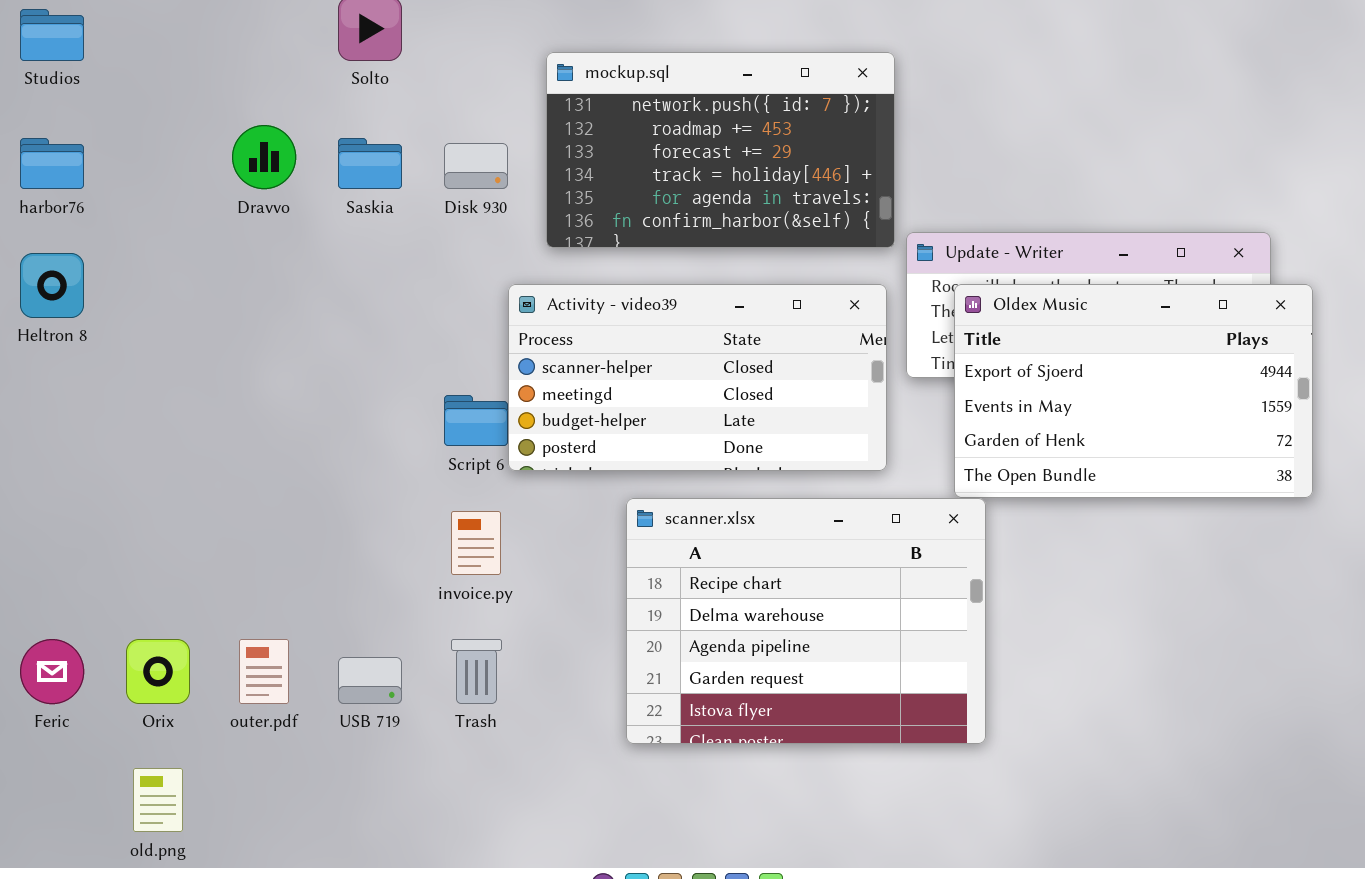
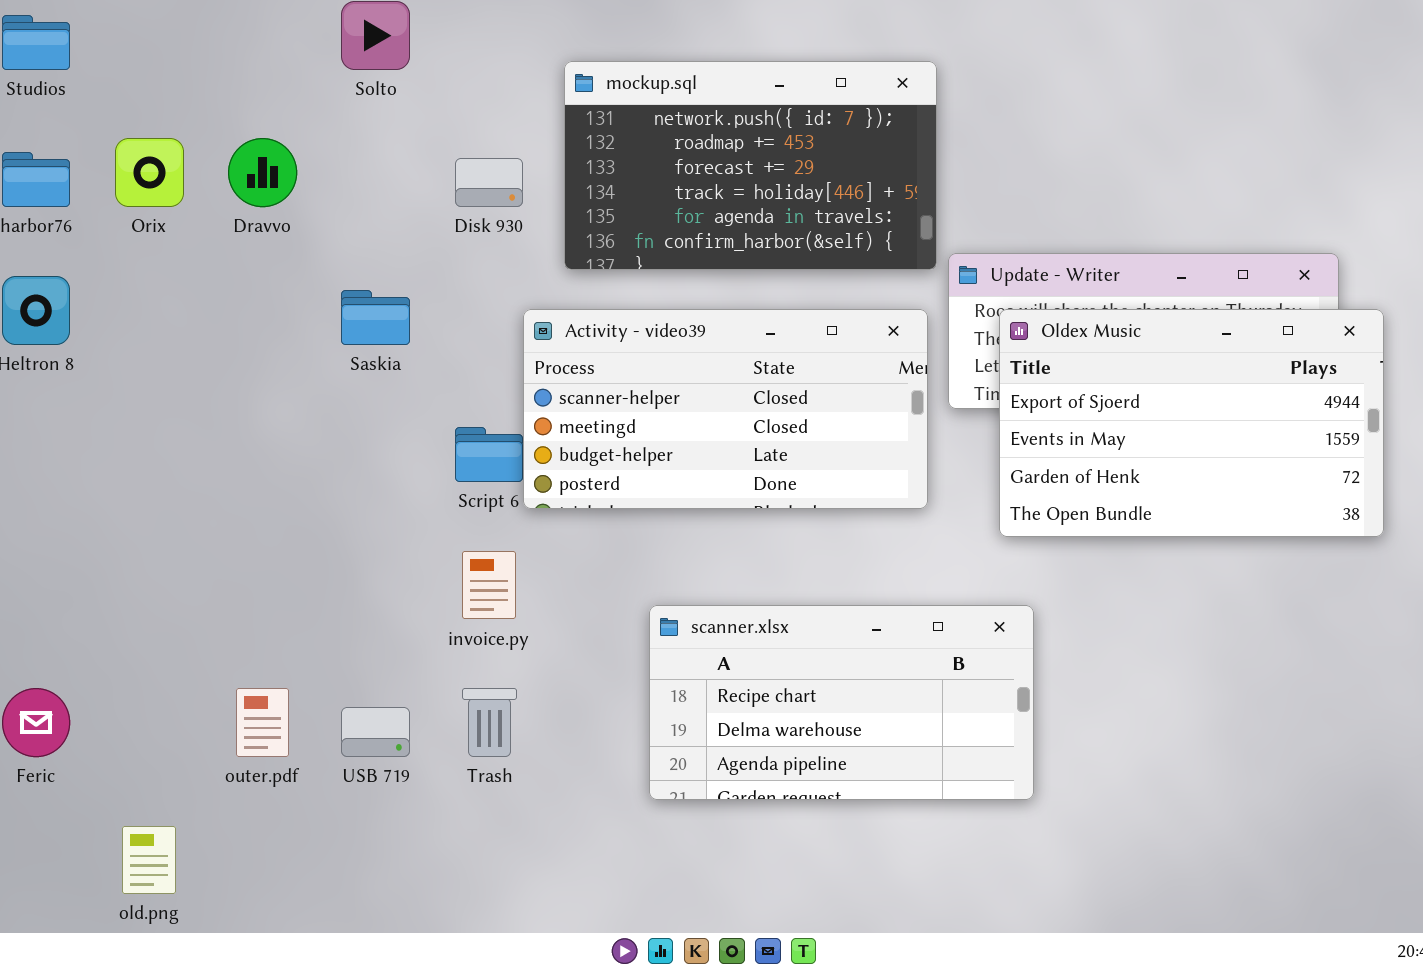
Saskia: [338,138,402,189] -> [341,290,410,345], moved
scanner.xlsx: [626,498,986,744] -> [649,605,1034,800], resized
Orix: [126,639,190,704] -> [115,138,184,207], moved

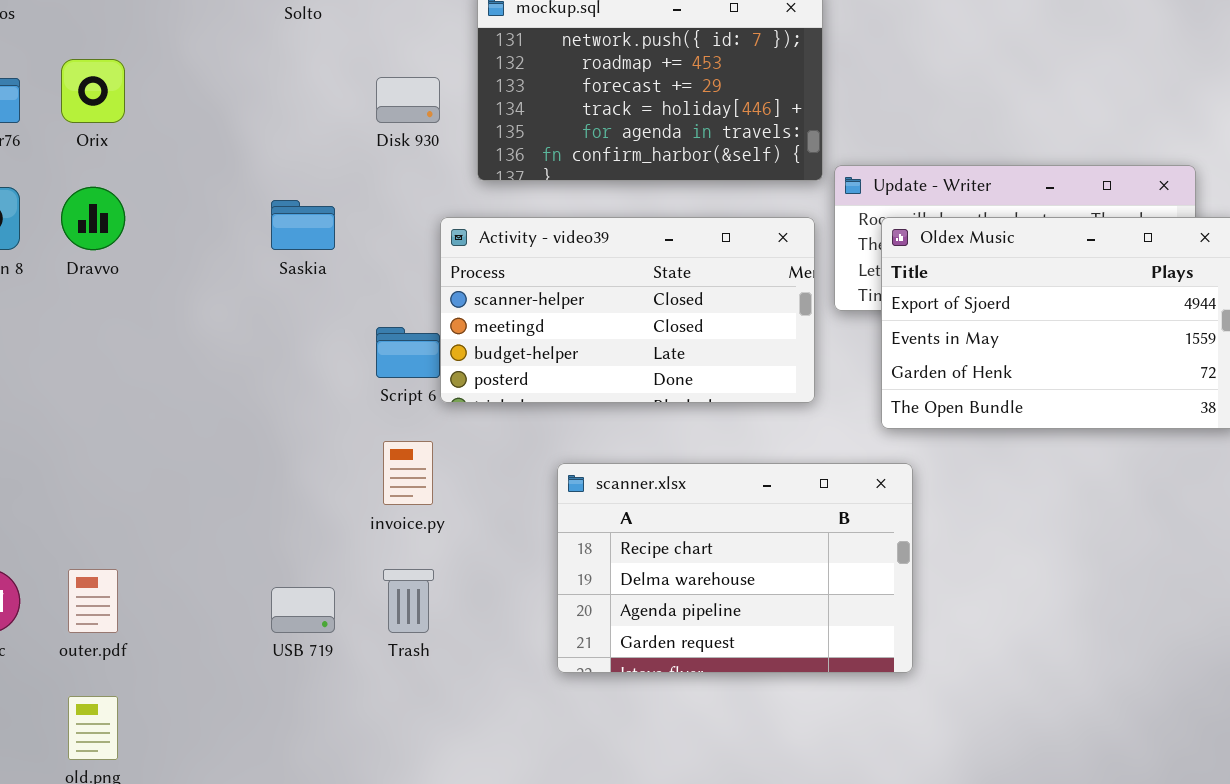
Dravvo: [228,138,297,207] -> [61,187,125,250], moved
scanner.xlsx: [649,605,1034,800] -> [557,463,913,673], resized
outer.pdf: [236,688,289,757] -> [68,569,118,633], moved

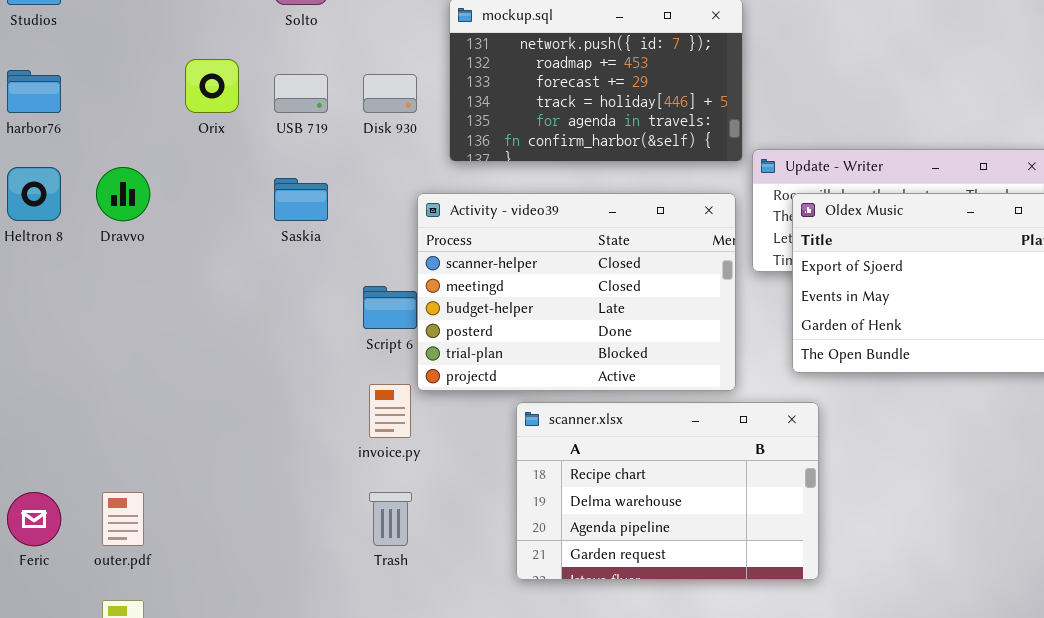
Orix: [61,59,125,123] -> [185,59,239,113], moved
Activity - video39: [440,217,815,403] -> [417,193,736,391], resized
USB 719: [271,587,335,633] -> [274,74,328,113], moved

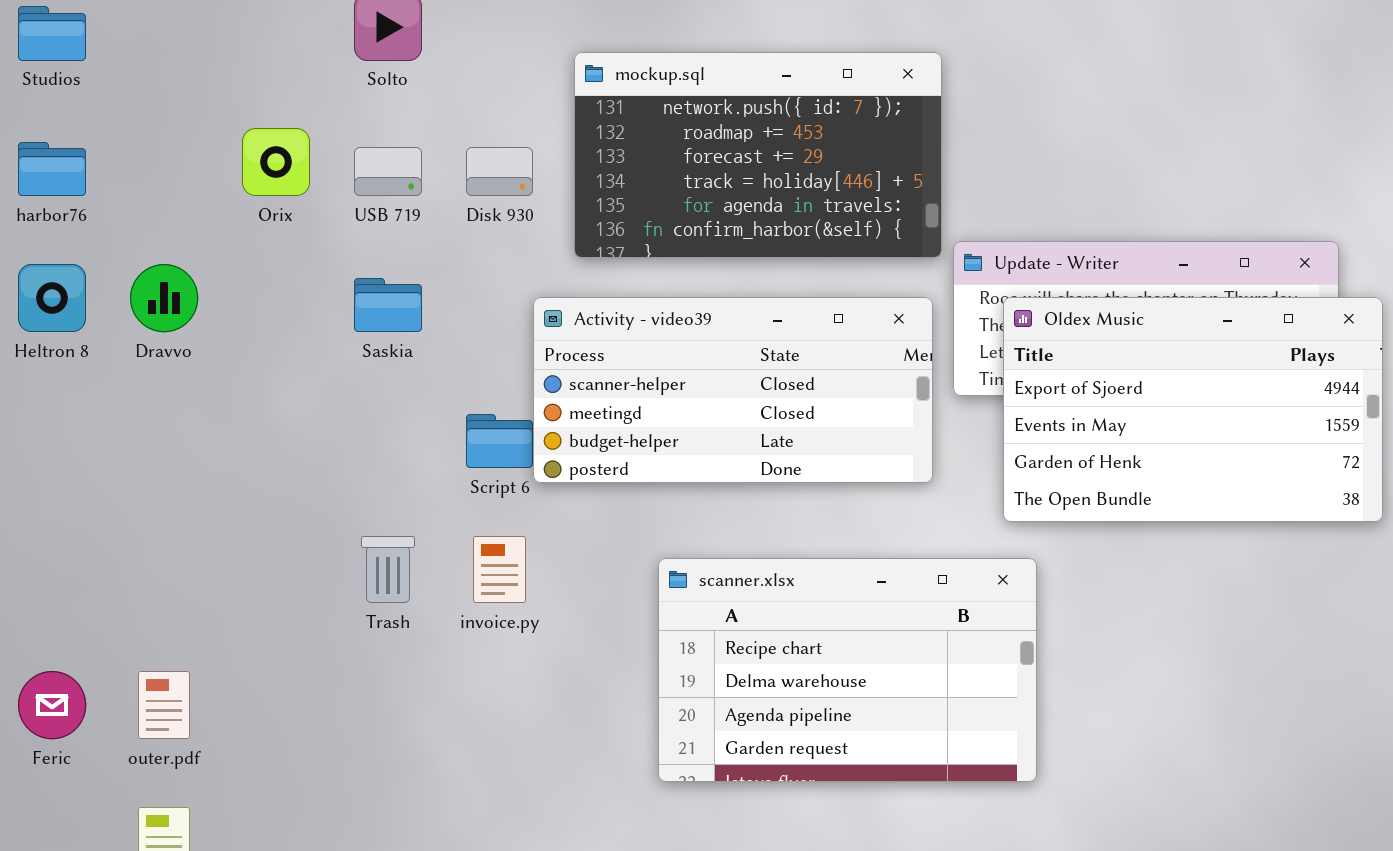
Activity - video39: [417,193,736,391] -> [533,297,933,483], resized
Trash: [369,492,412,546] -> [361,536,415,603], moved

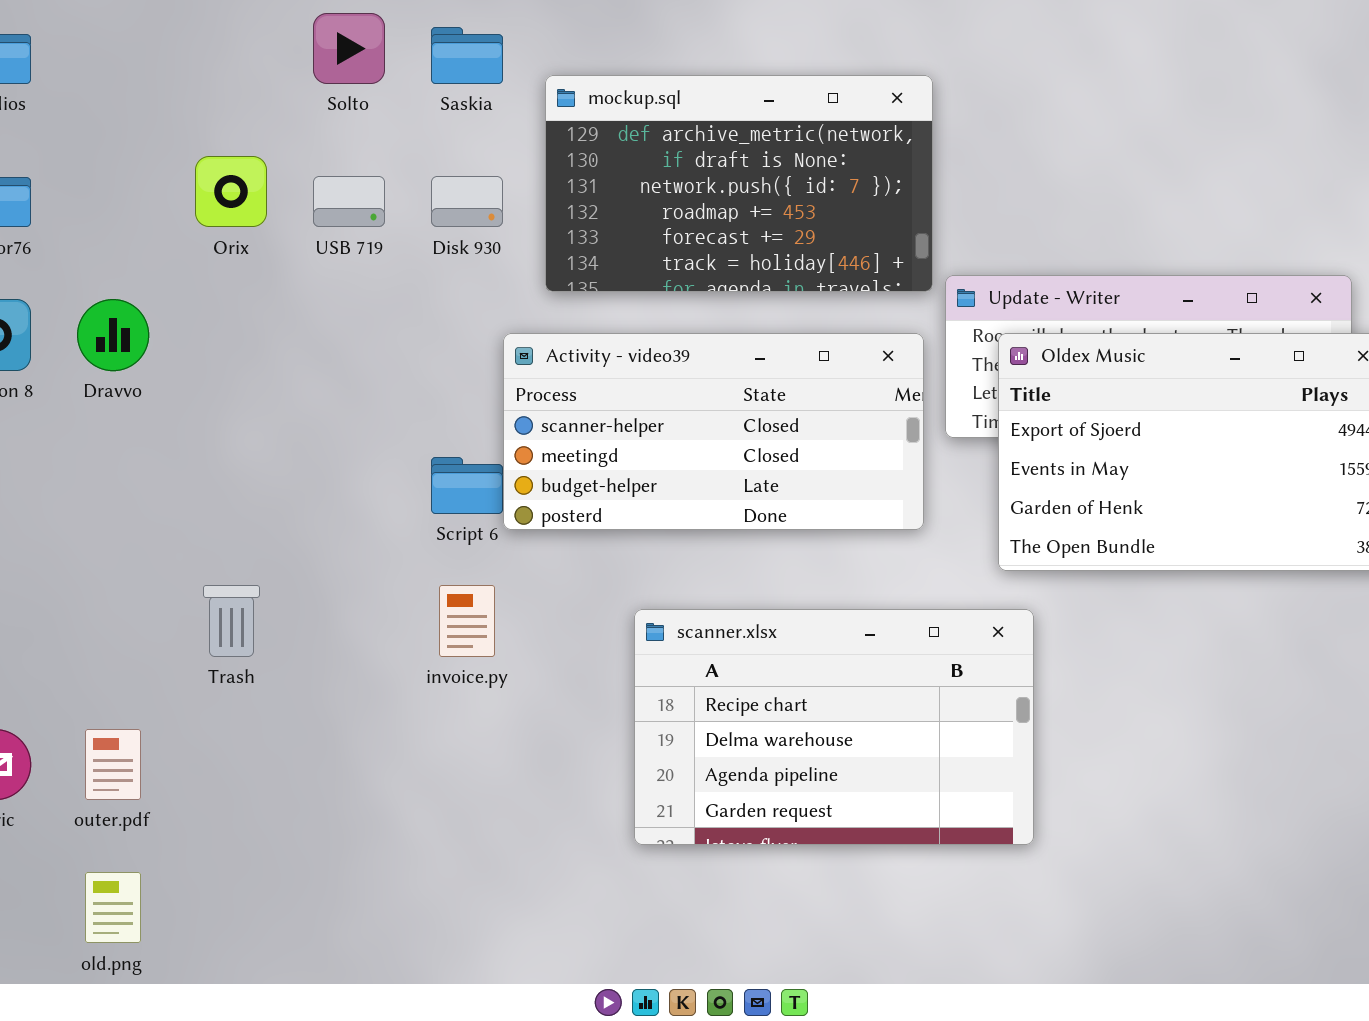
mockup.sql: [574,52,942,258] -> [545,75,933,292], scrolled up 2 rows
Saskia: [354,278,422,332] -> [431,27,503,84], moved
Trash: [361,536,415,603] -> [203,585,260,657], moved

